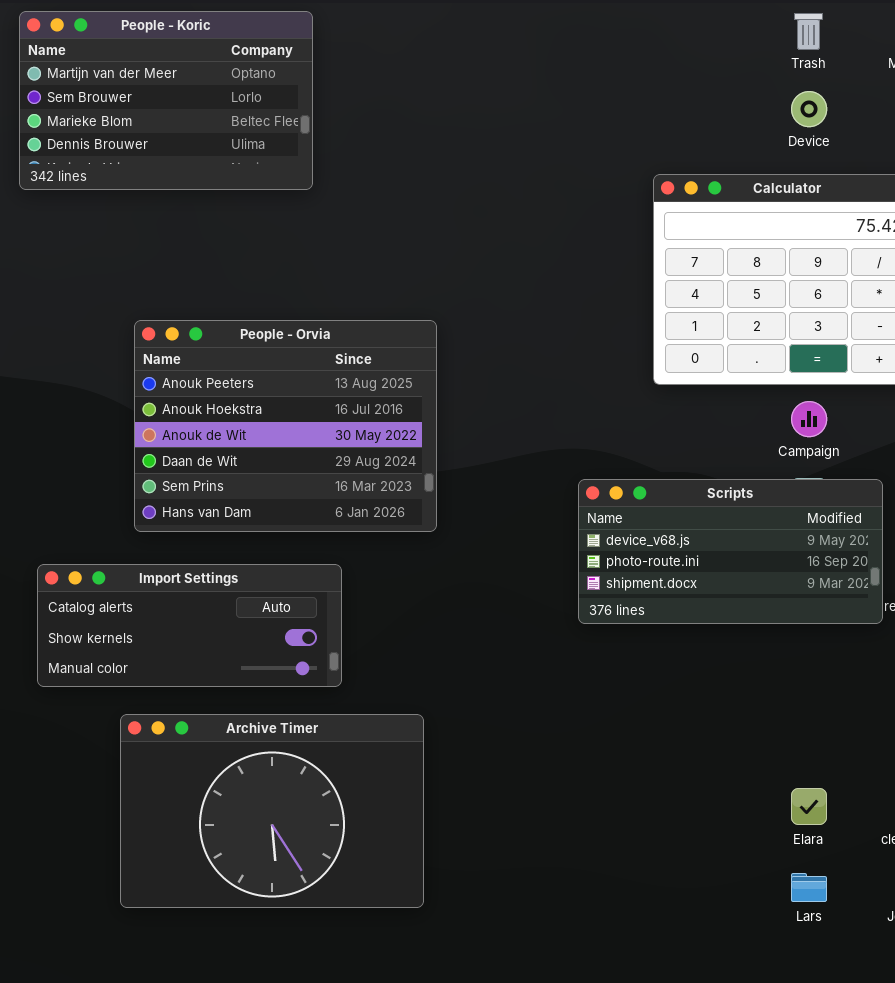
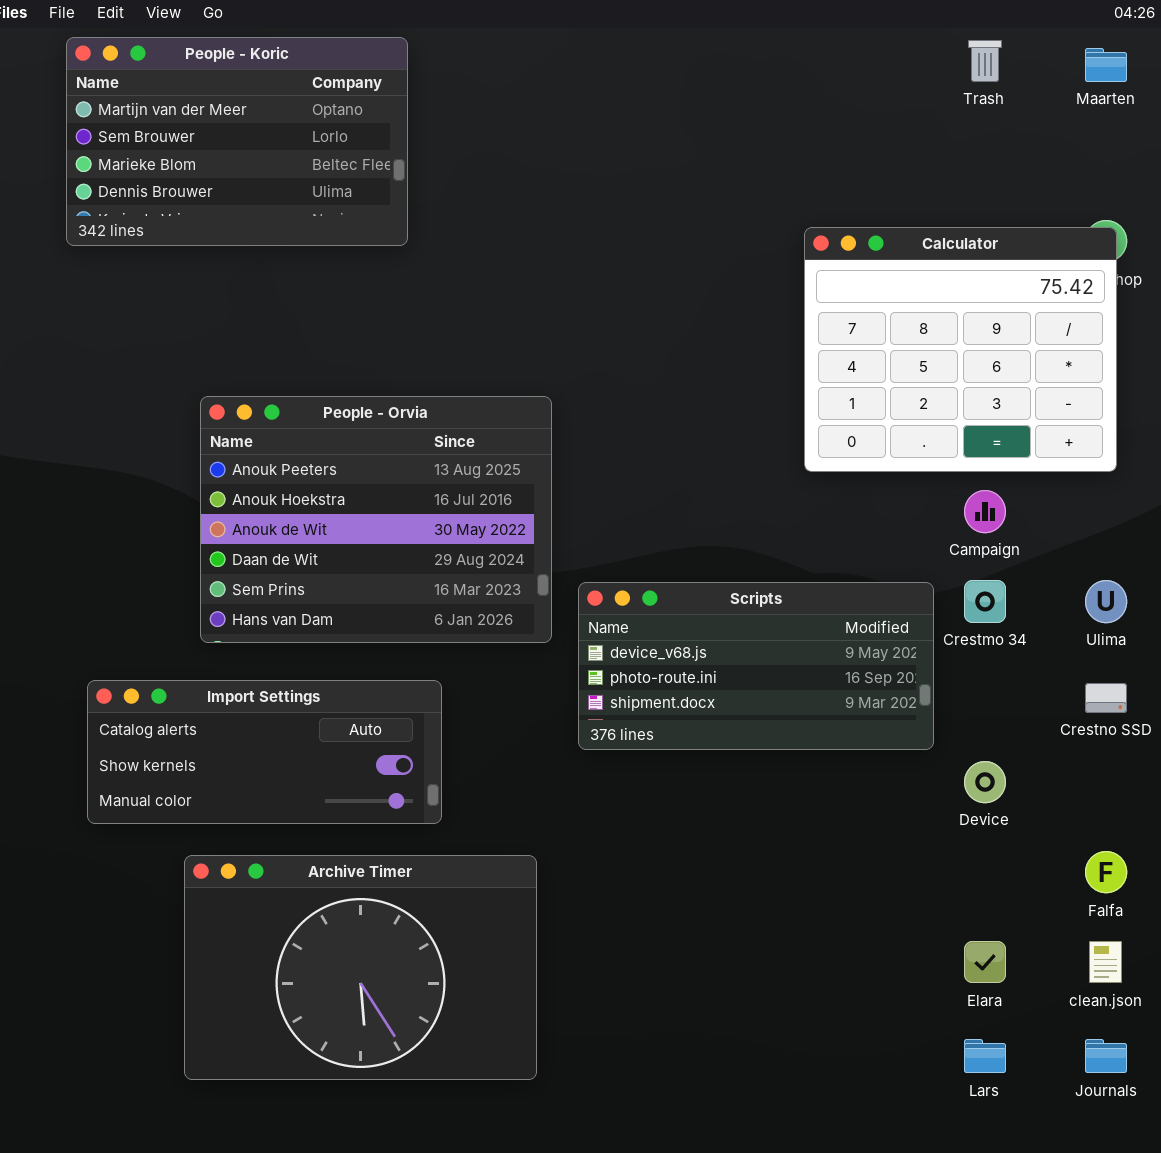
Device: [791,91,827,127] -> [964,761,1006,803], moved
Scripts: [578,479,883,624] -> [578,582,934,750], moved

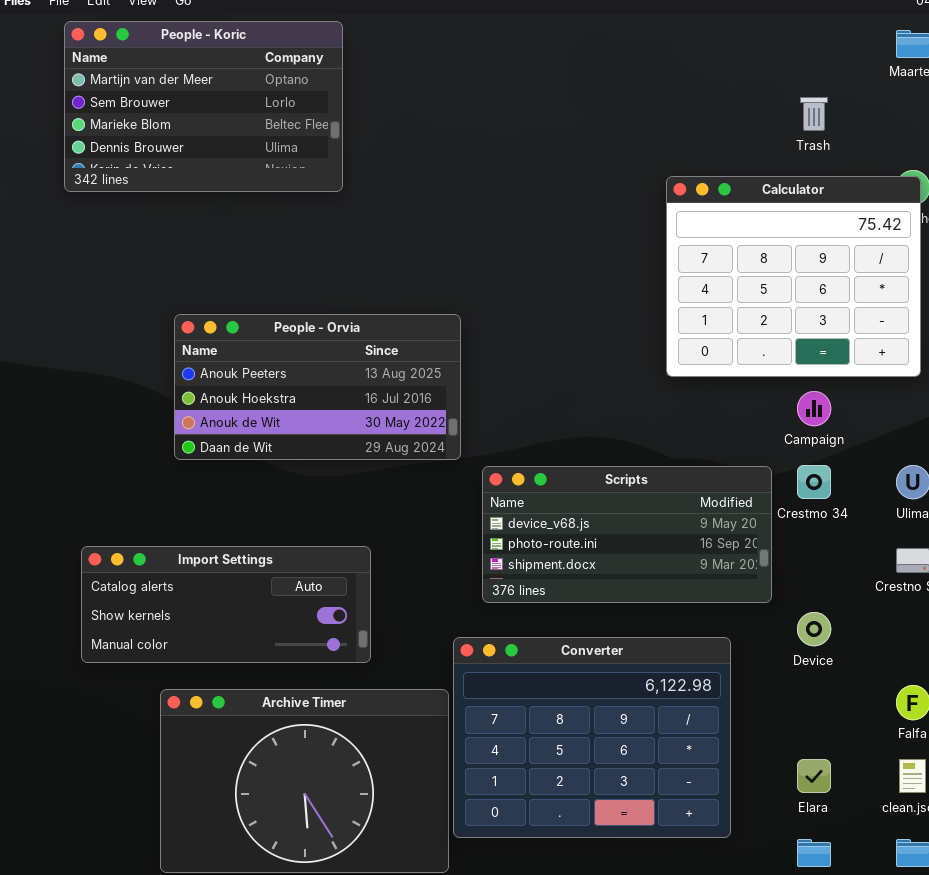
Trash: [968,40,1002,82] -> [800,97,828,131], moved
People - Orvia: [200,396,552,643] -> [174,314,461,460], resized
Converter: none -> [453,637,731,838], opened

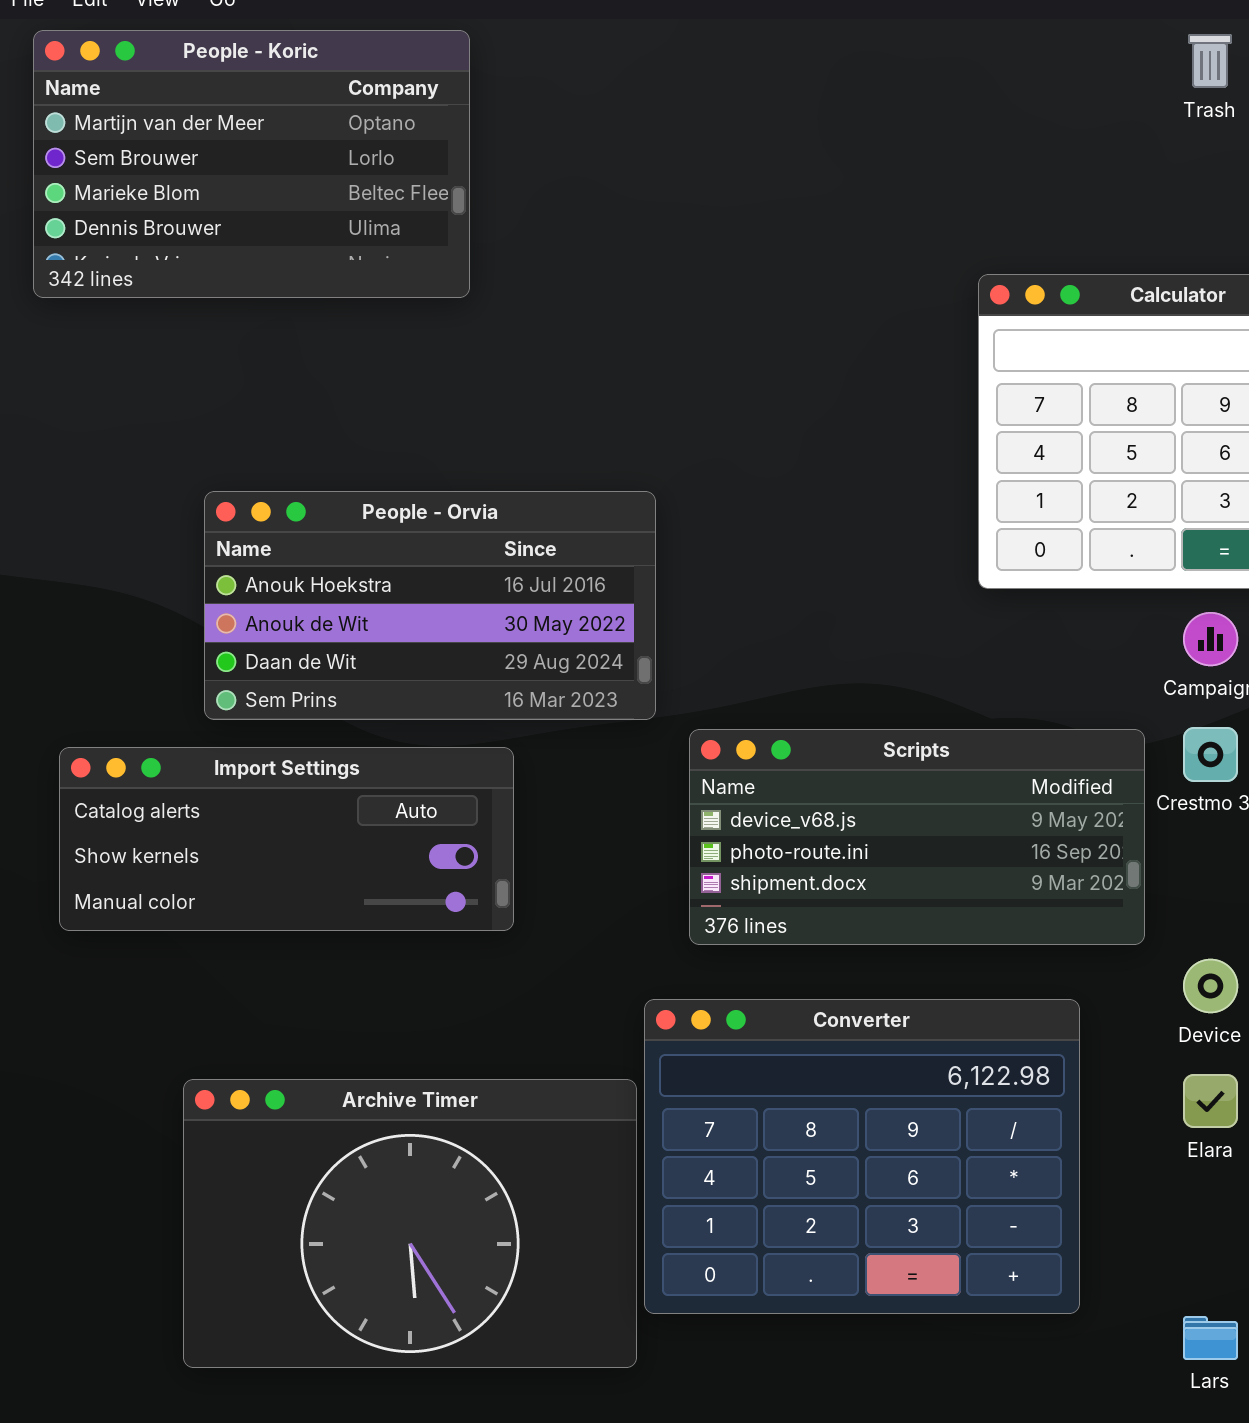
Trash: [800,97,828,131] -> [1188,34,1232,88], moved
People - Orvia: [174,314,461,460] -> [204,491,656,720], scrolled down 1 row
Import Settings: [81,546,371,663] -> [59,747,514,931], moved
Elara: [797,759,831,793] -> [1183,1074,1238,1128], moved

